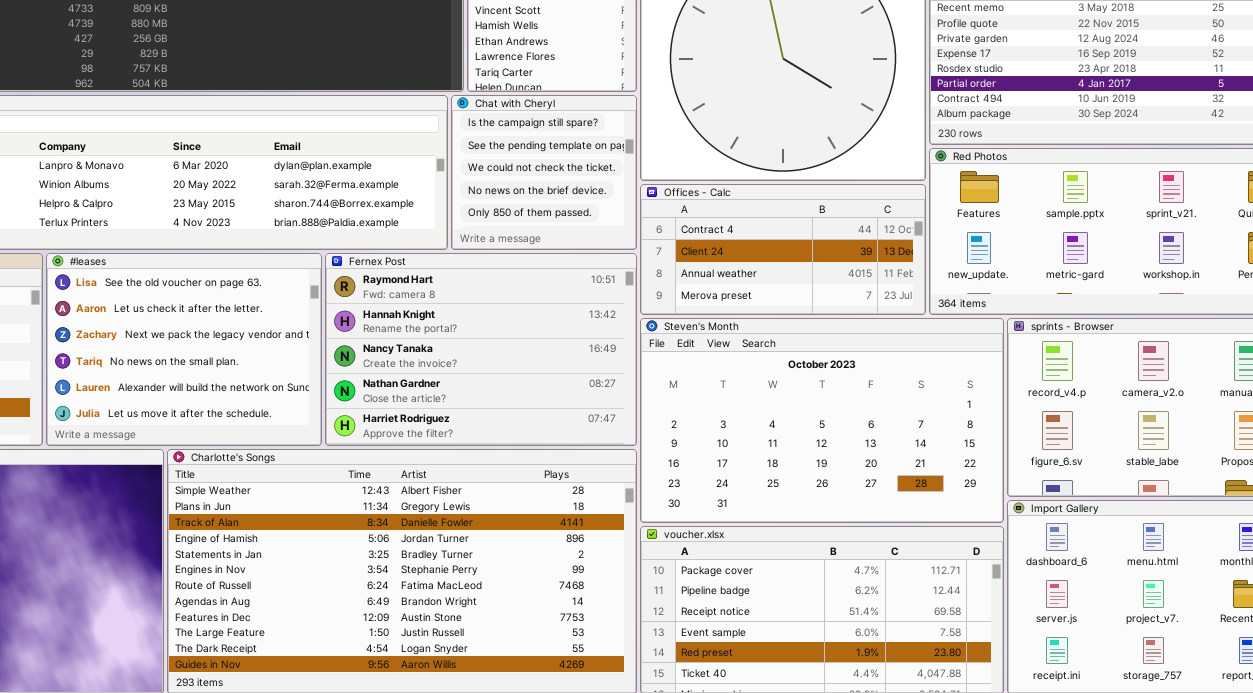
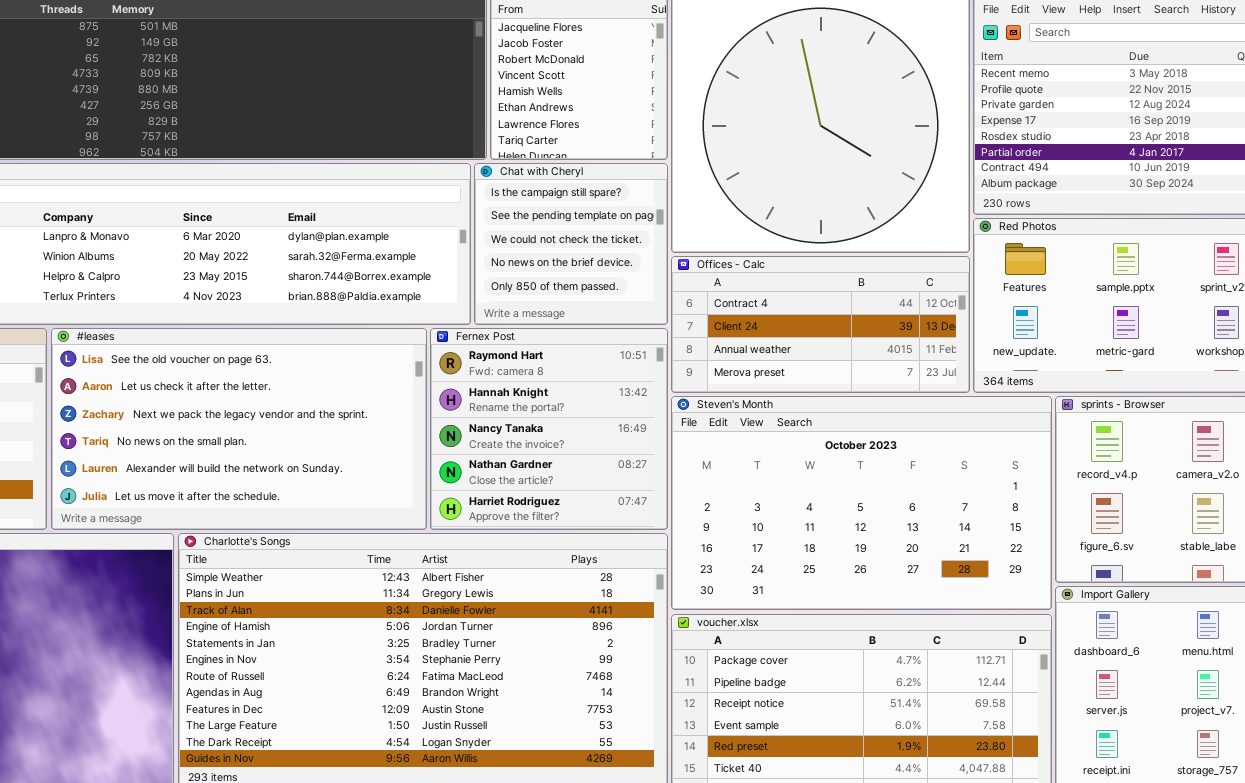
#leases: [46,253,322,446] -> [51,328,427,530], resized
Fernex Post: [325,253,637,446] -> [430,328,668,530], resized

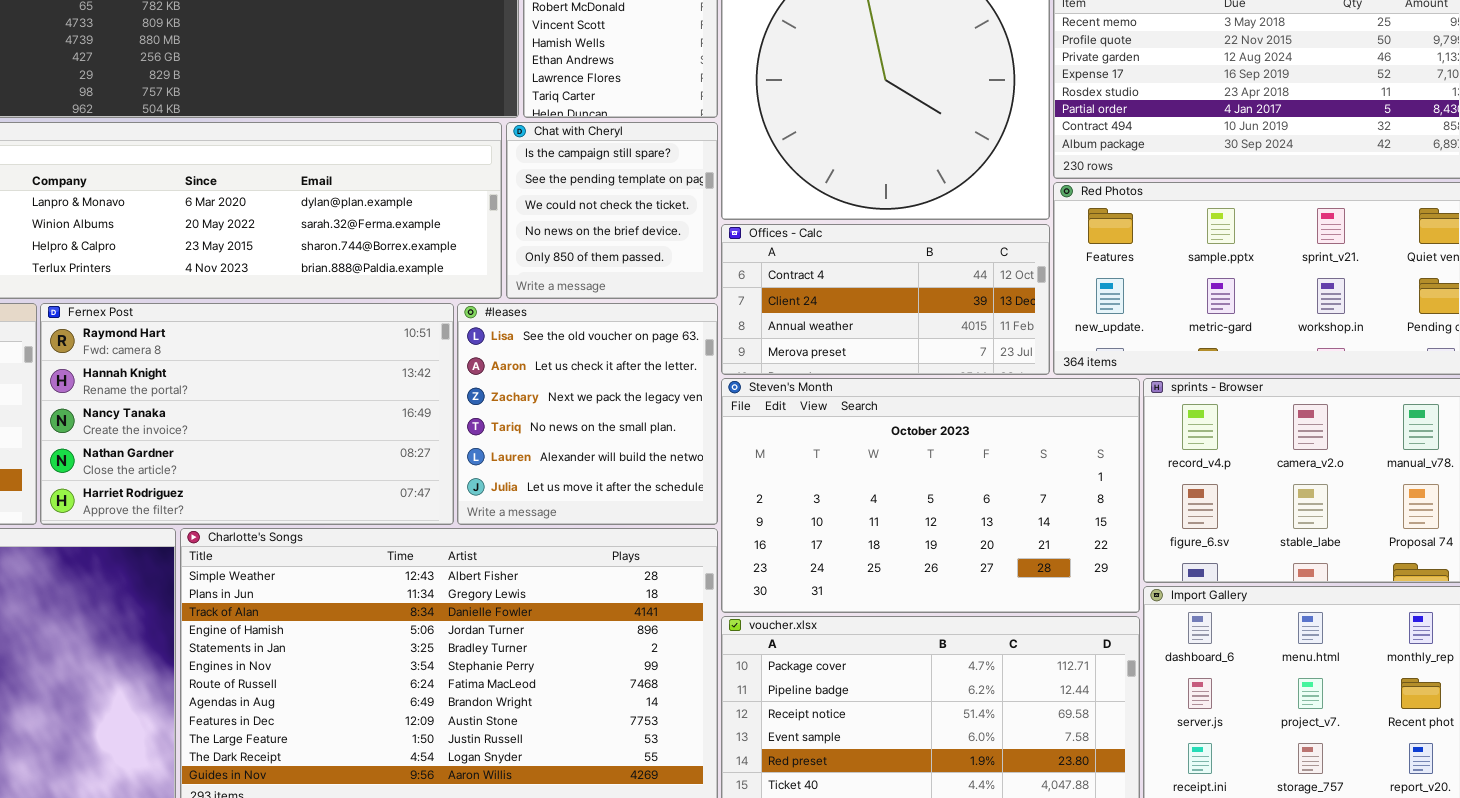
#leases: [51,328,427,530] -> [457,303,718,525], moved, resized
Fernex Post: [430,328,668,530] -> [40,303,454,525], moved, resized

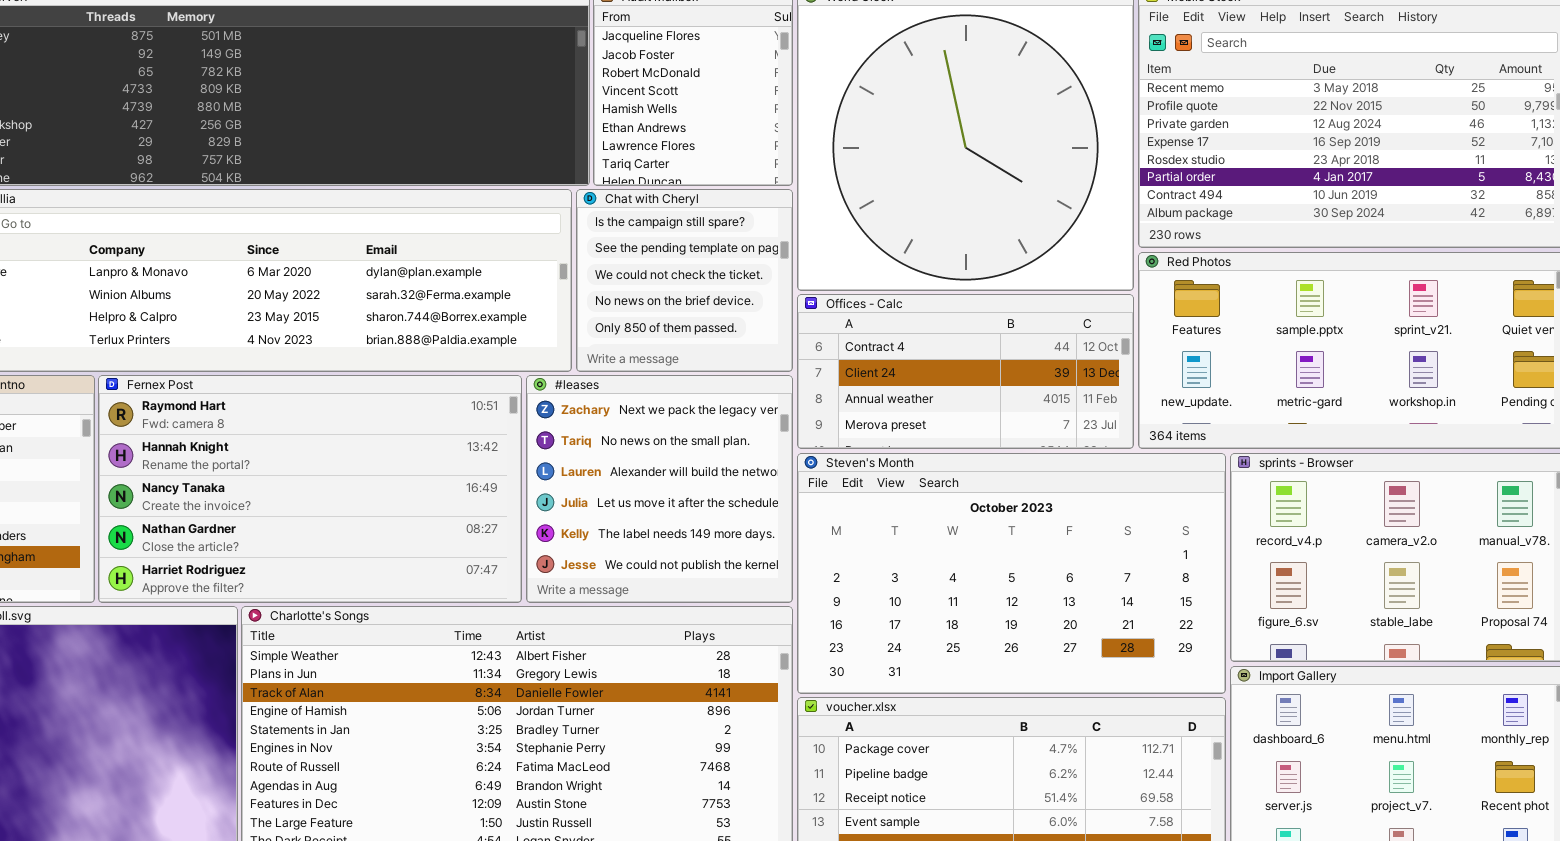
#leases: [457,303,718,525] -> [526,375,793,603], scrolled down 2 rows

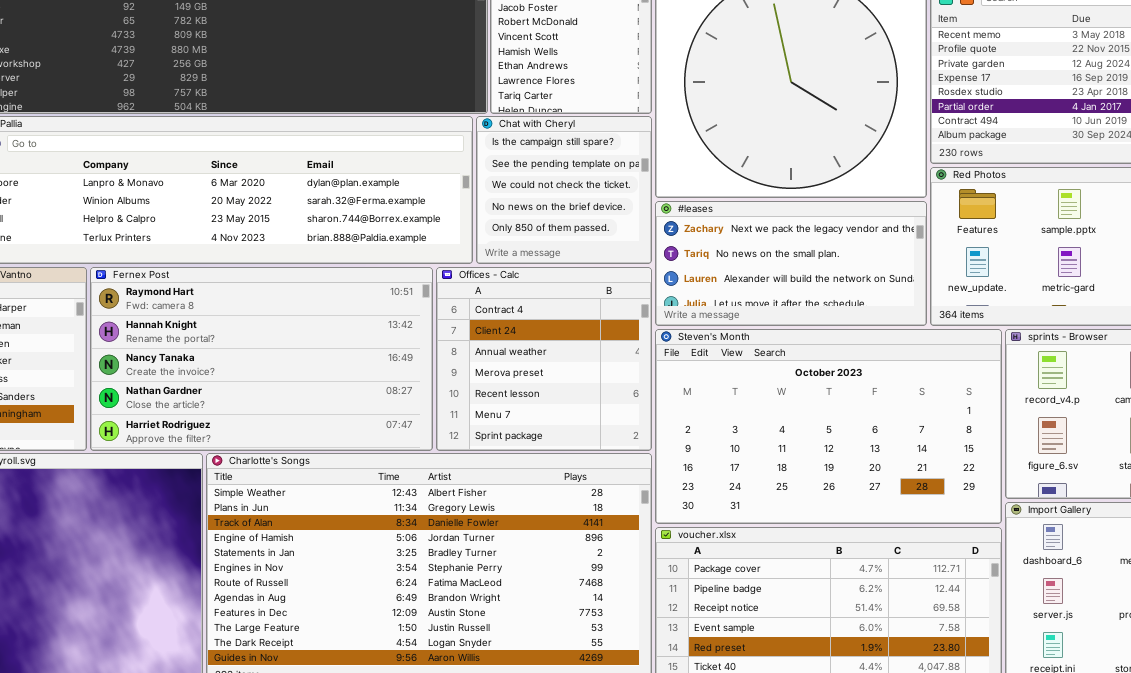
Offices - Calc: [797,294,1134,449] -> [436,267,652,451], moved, resized
#leases: [526,375,793,603] -> [655,201,927,326], moved, resized

